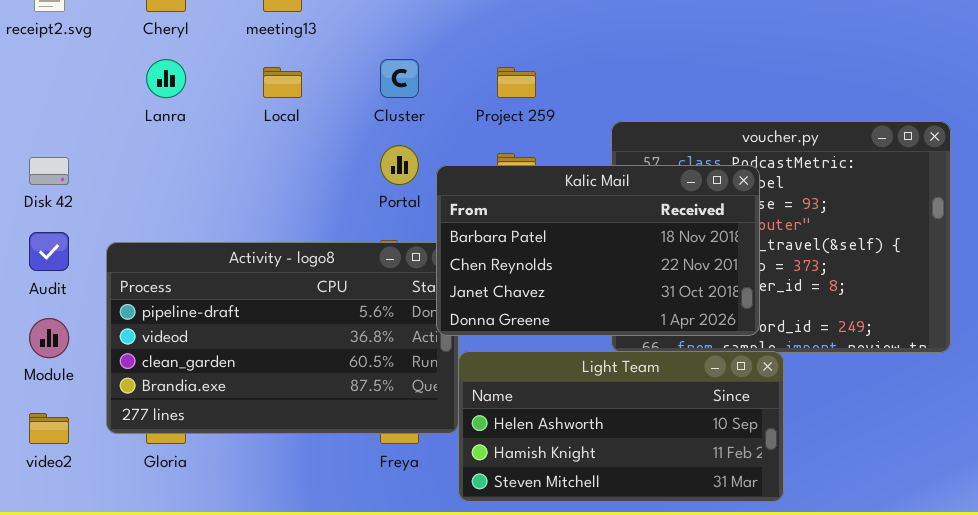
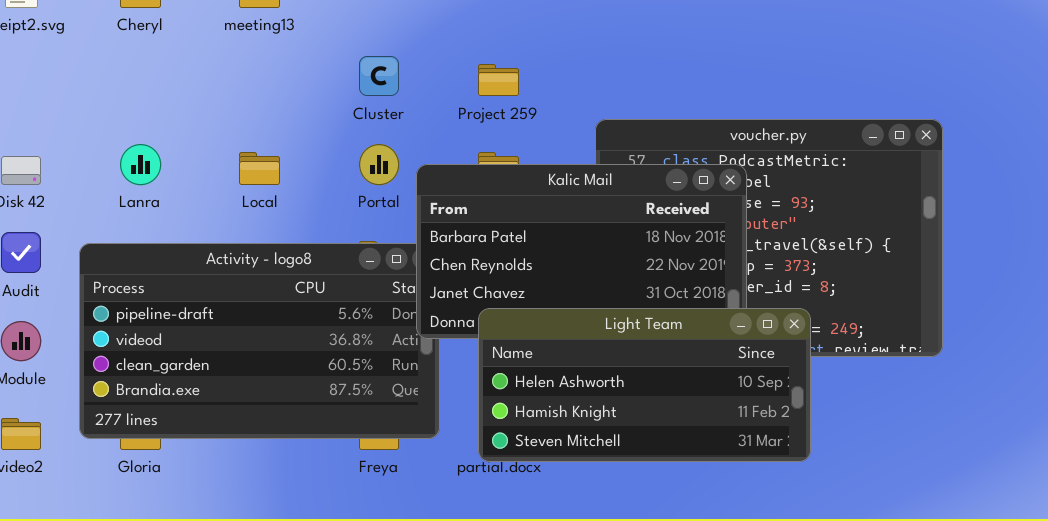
Lanra: [146,59,186,98] -> [120,144,161,185], moved
Local: [263,67,302,98] -> [239,152,280,185], moved
Light Team: [458,351,784,502] -> [478,308,811,462], moved

